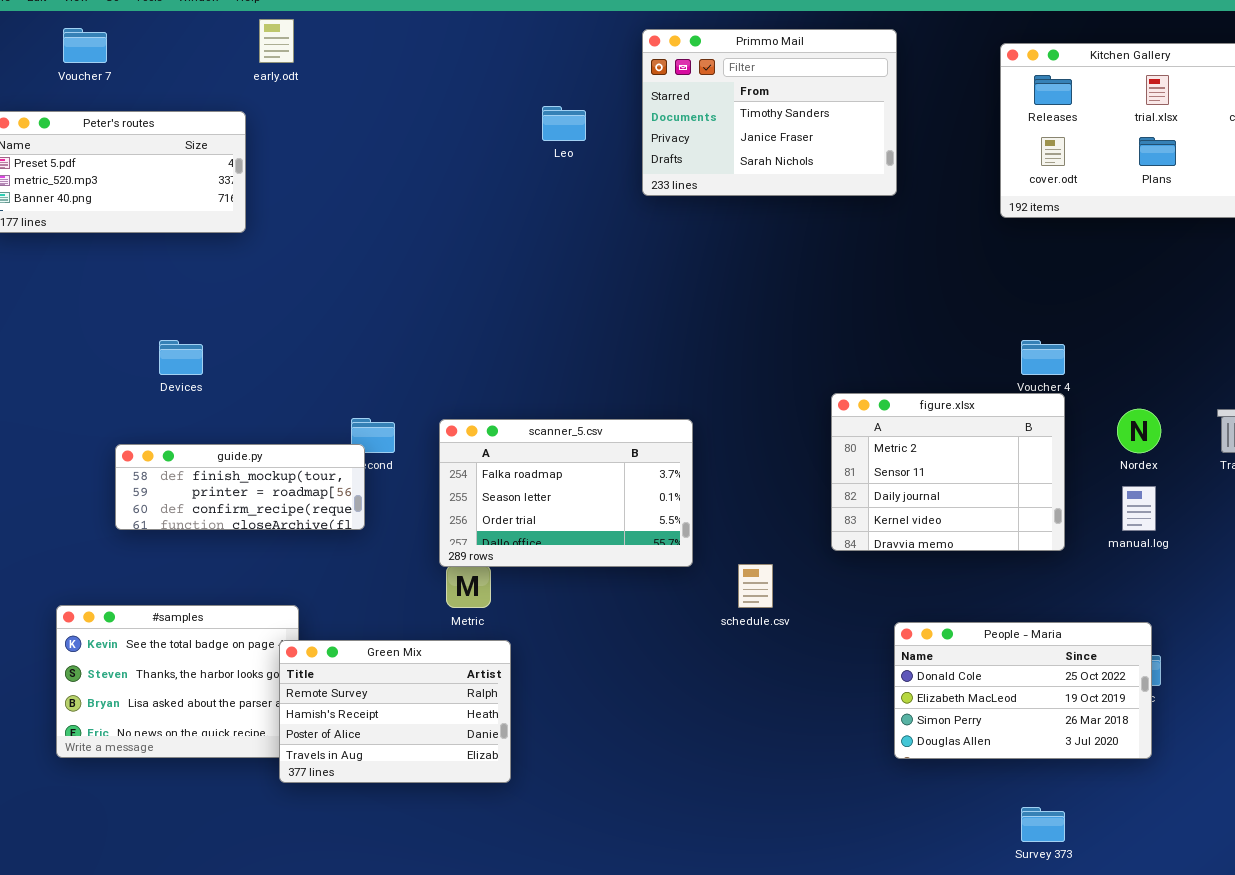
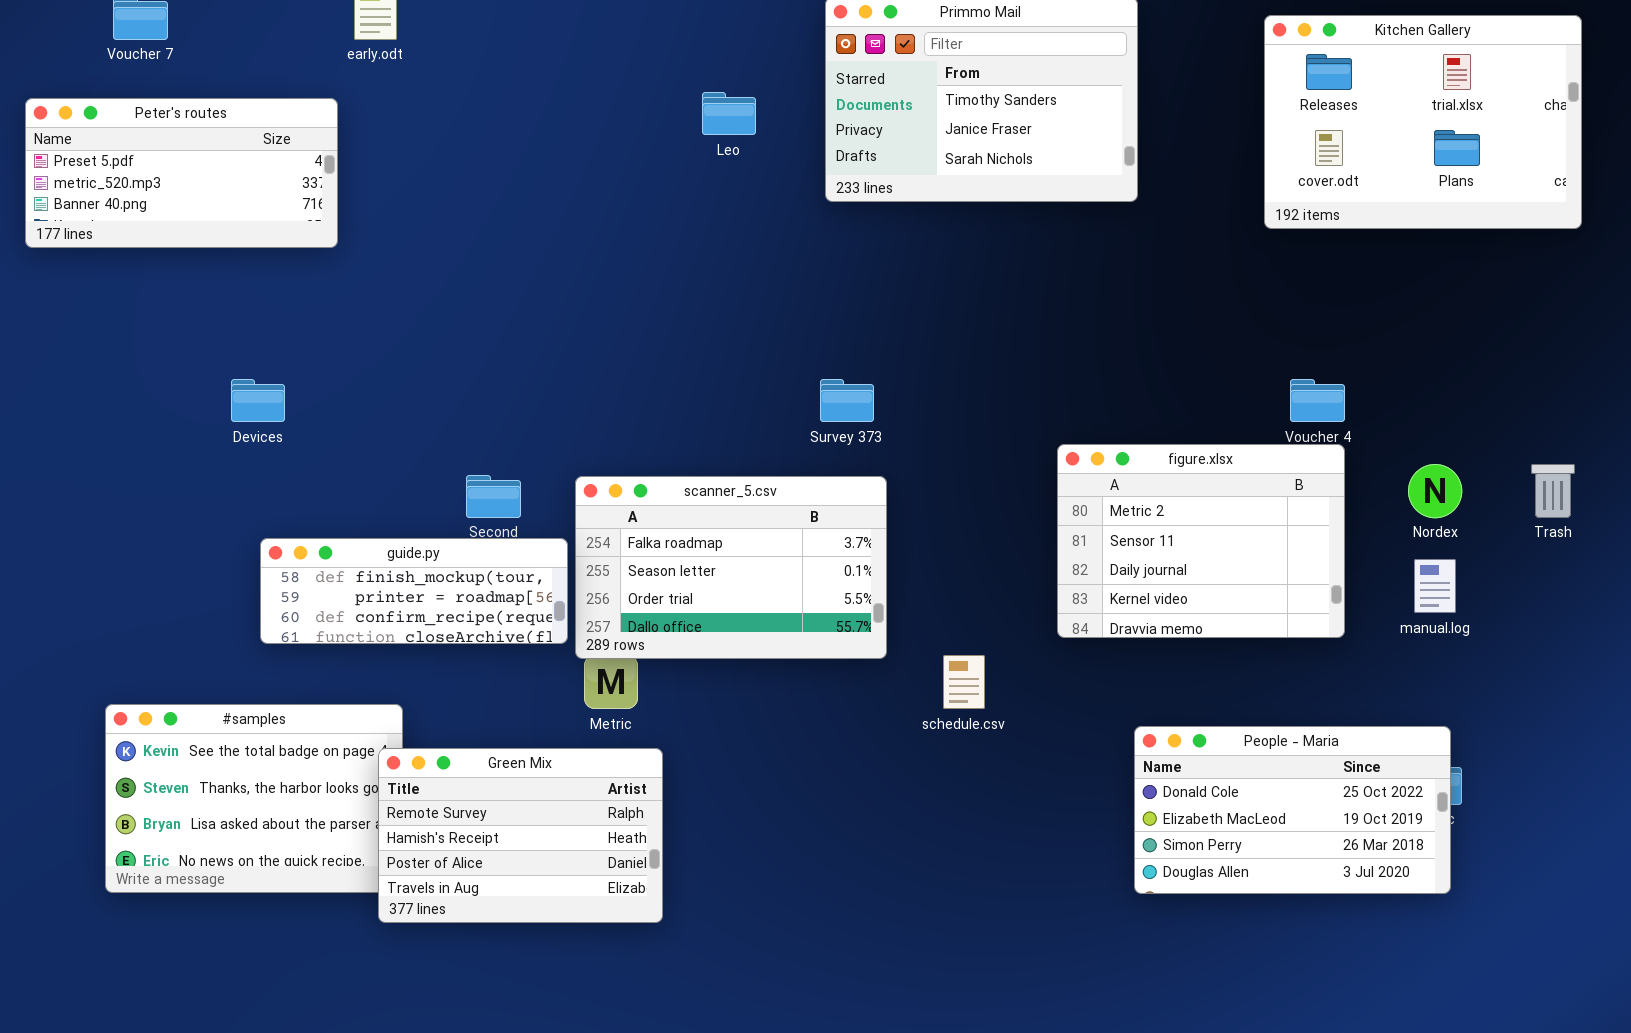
guide.py: [115,444,365,530] -> [260,538,568,644], moved
Survey 373: [1021,807,1065,842] -> [820,379,874,422], moved

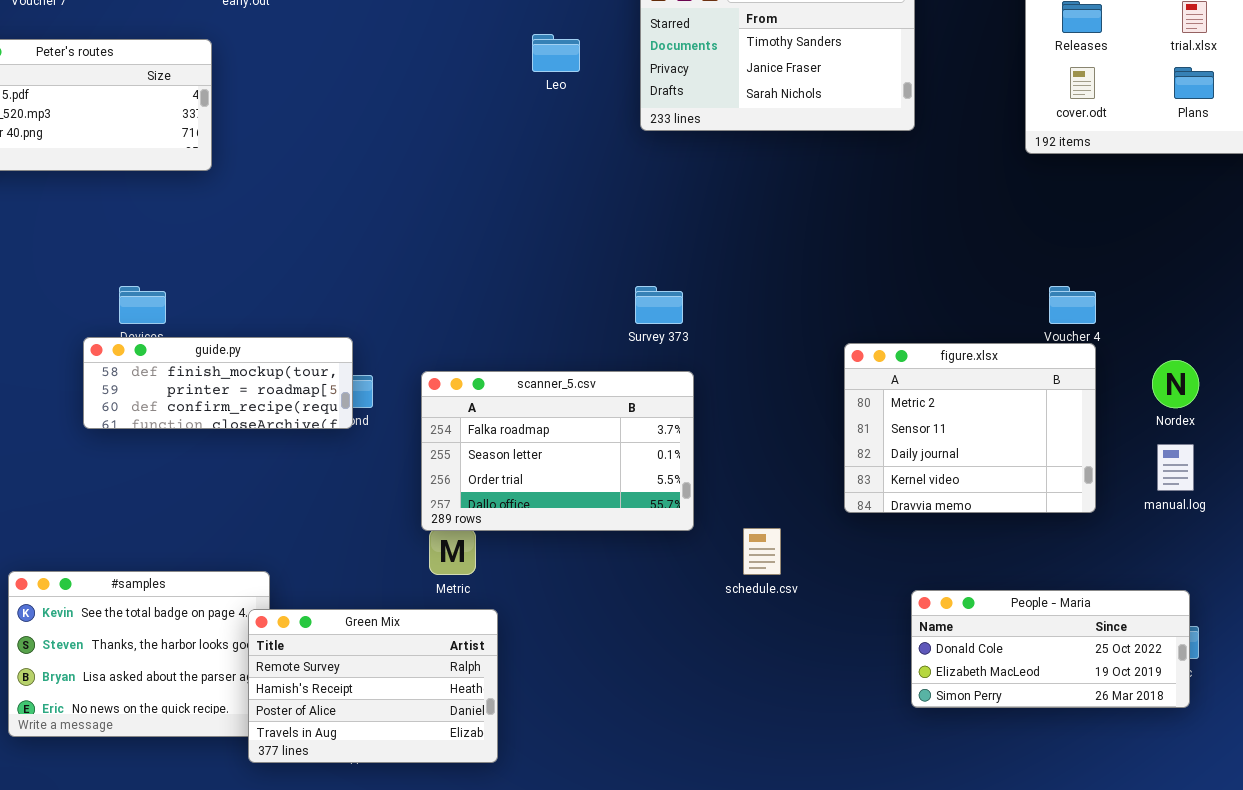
guide.py: [260,538,568,644] -> [83,337,353,429], moved
People - Maria: [1134,726,1451,894] -> [911,590,1190,708], resized

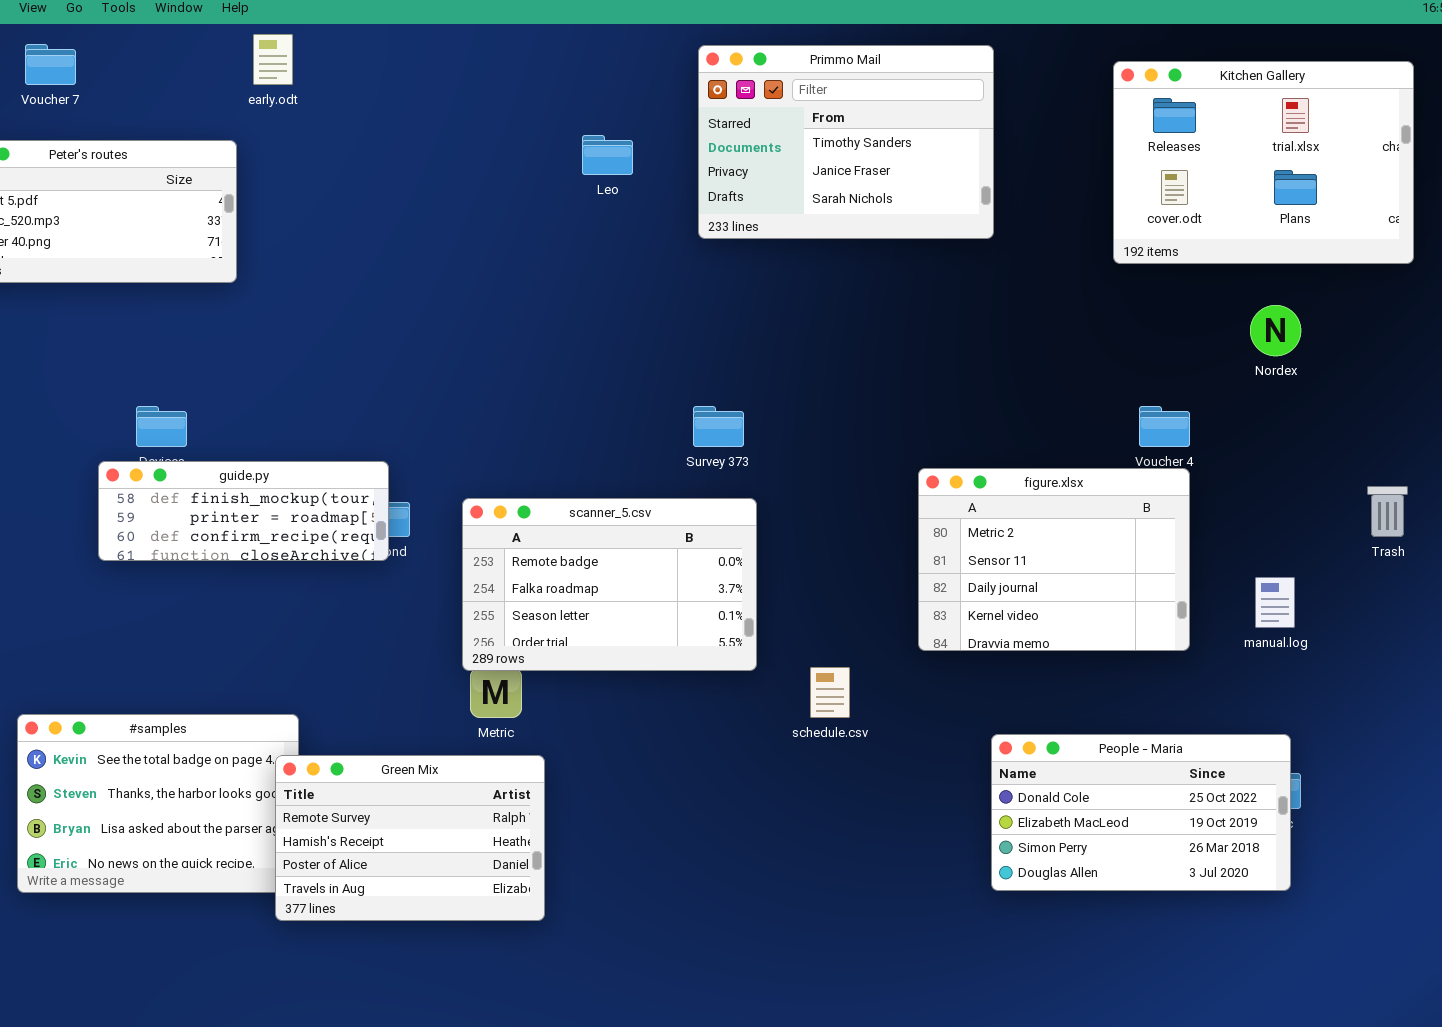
Nordex: [1152,360,1199,408] -> [1250,305,1301,356], moved
scanner_5.csv: [421,371,694,531] -> [462,498,757,671], scrolled up 1 row
People - Maria: [911,590,1190,708] -> [991,734,1291,891], resized

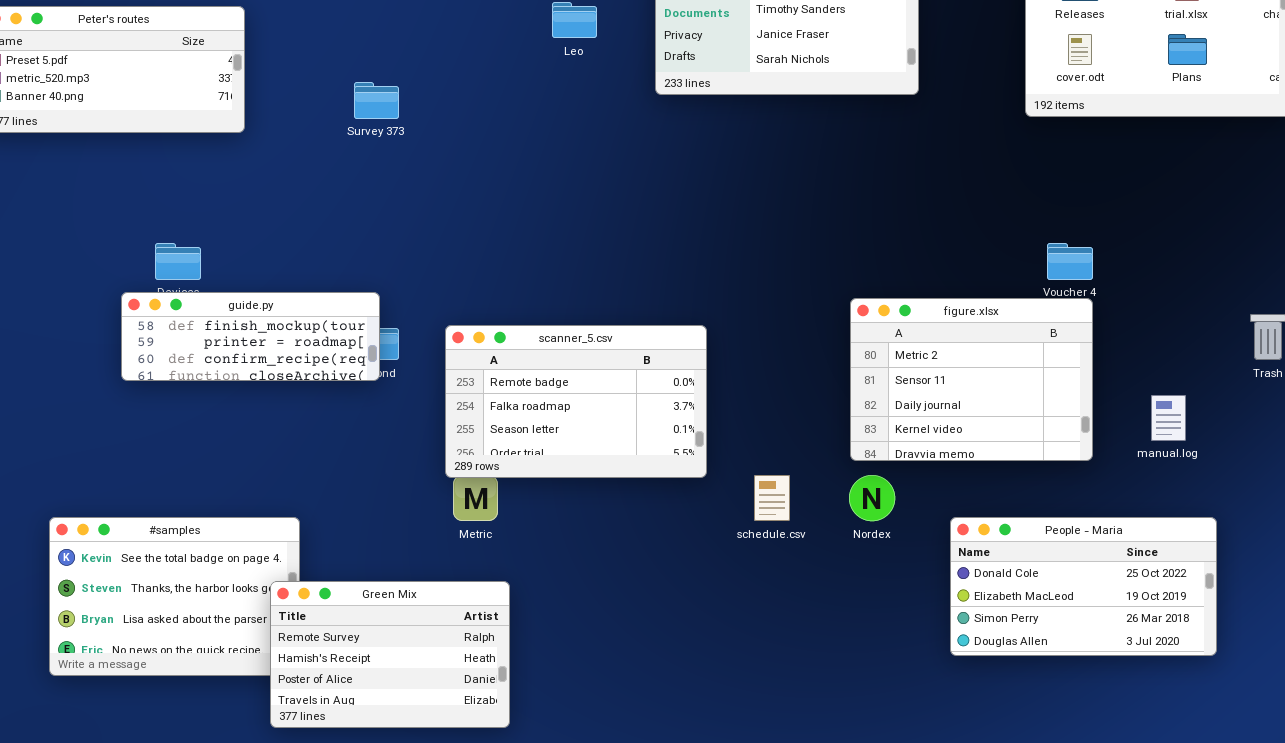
Nordex: [1250,305,1301,356] -> [849,475,895,521], moved
Survey 373: [693,406,744,447] -> [354,82,399,119], moved
People - Maria: [991,734,1291,891] -> [950,517,1217,656], moved
Green Mix: [275,755,545,921] -> [270,581,510,728], moved

